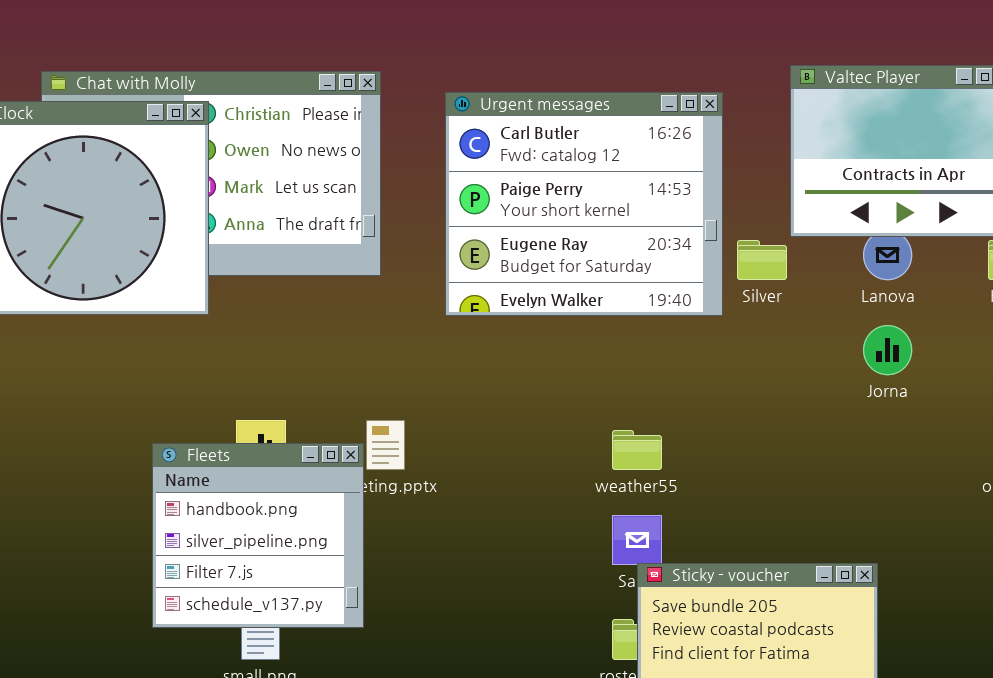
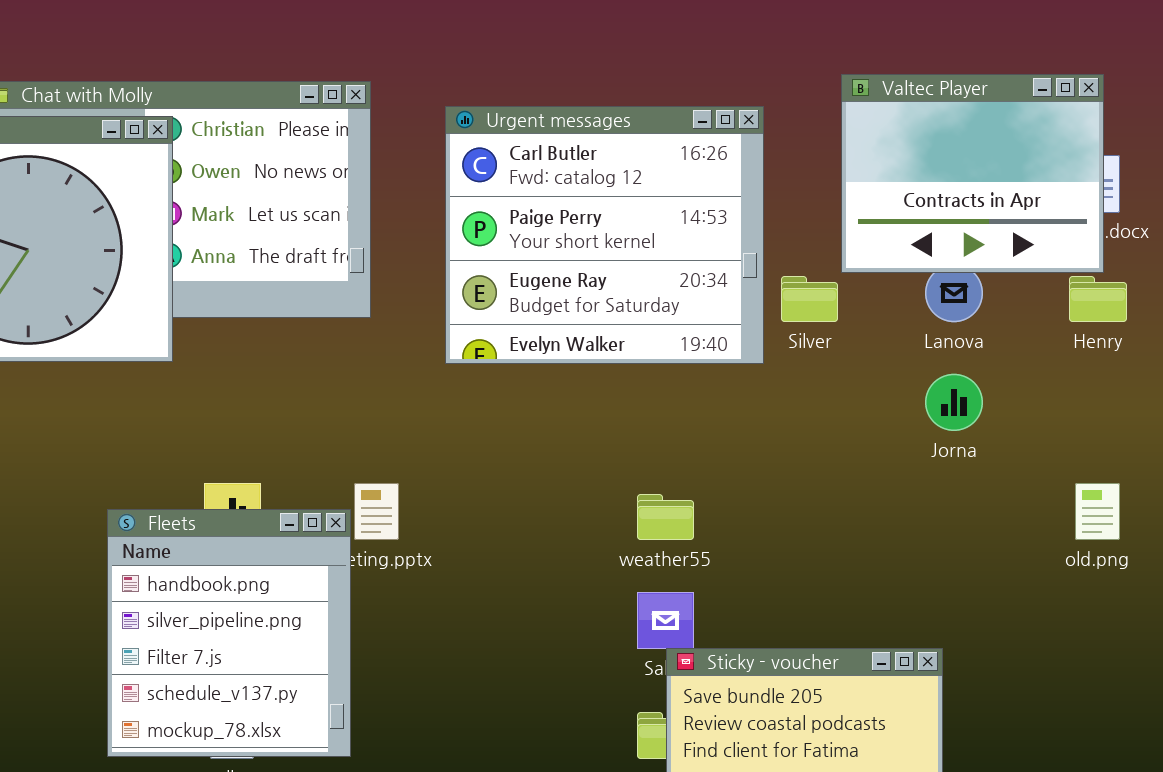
Fleets: [152,443,364,628] -> [107,509,351,757], resized

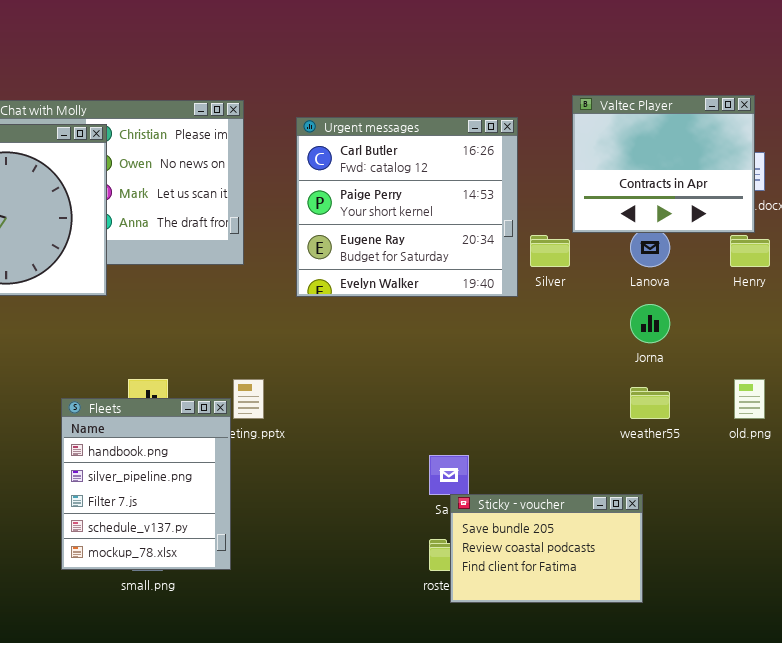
weather55: [637,494,694,540] -> [630,387,670,419], moved

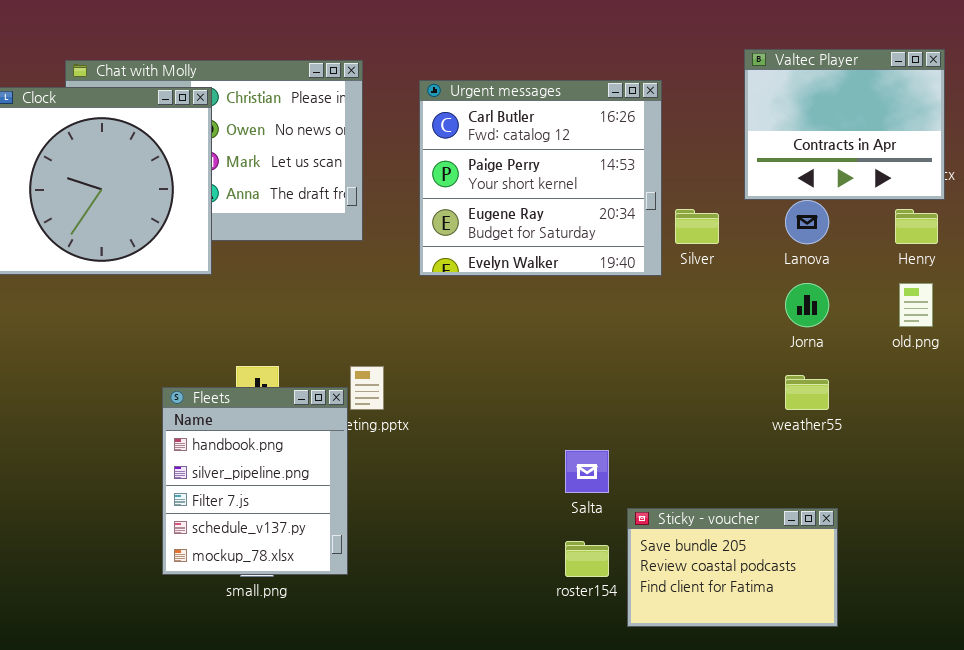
Valtec Player: [572,95,755,233] -> [744,49,945,200], moved
old.png: [734,379,765,419] -> [899,283,933,327], moved
Sticky - voucher: [450,494,643,603] -> [627,508,838,627], moved

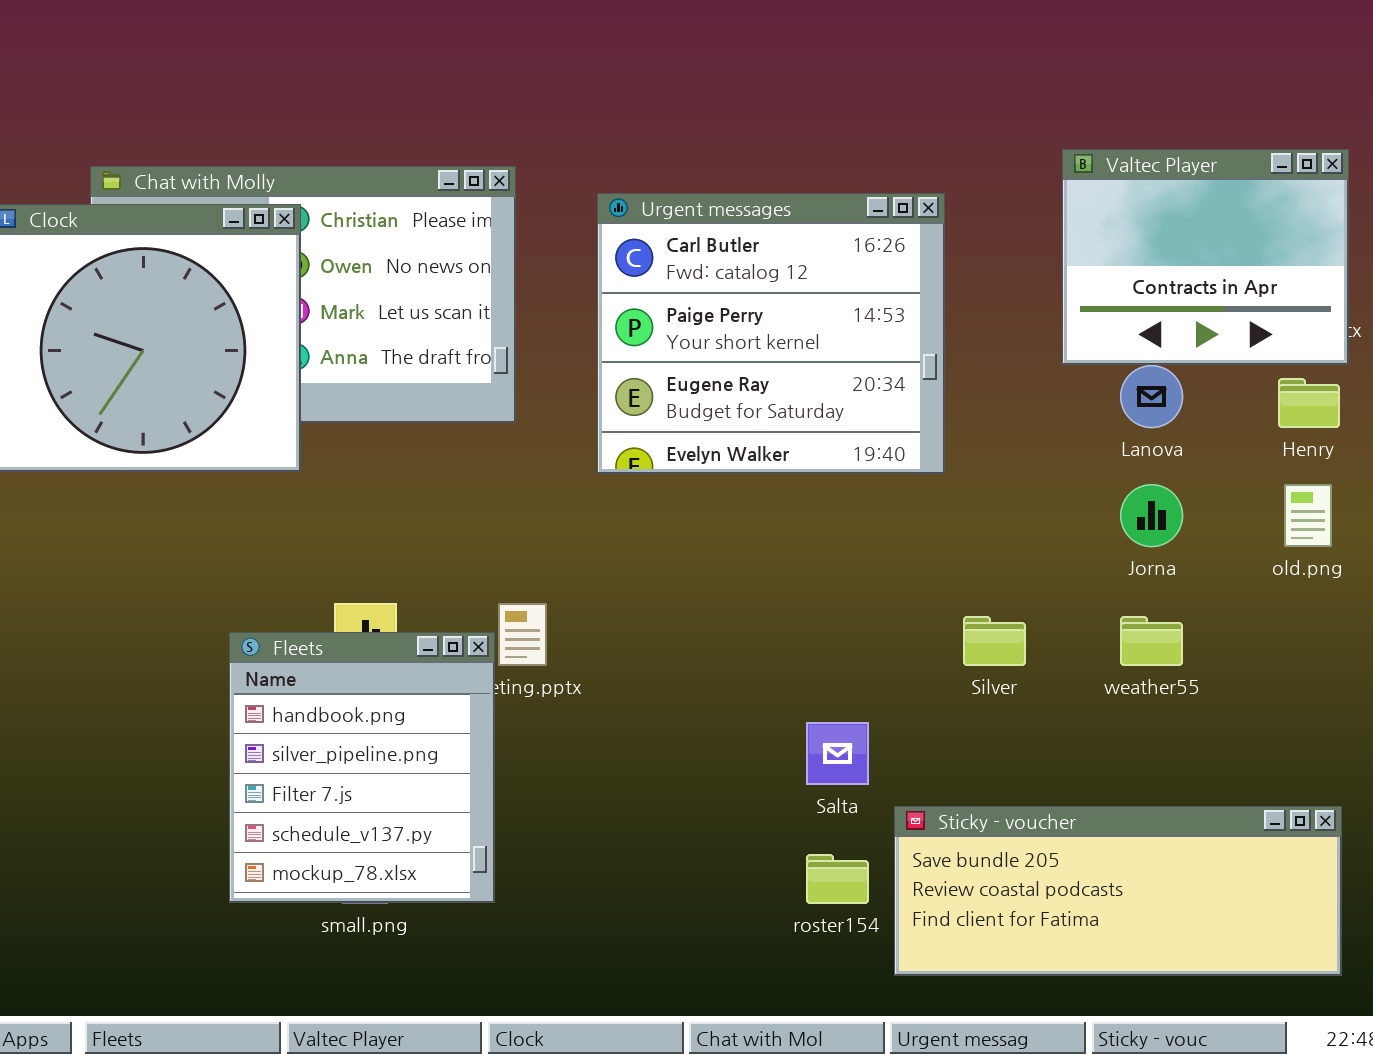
Silver: [675,209,719,244] -> [963,616,1026,666], moved
Sticky - voucher: [627,508,838,627] -> [894,806,1342,976], resized

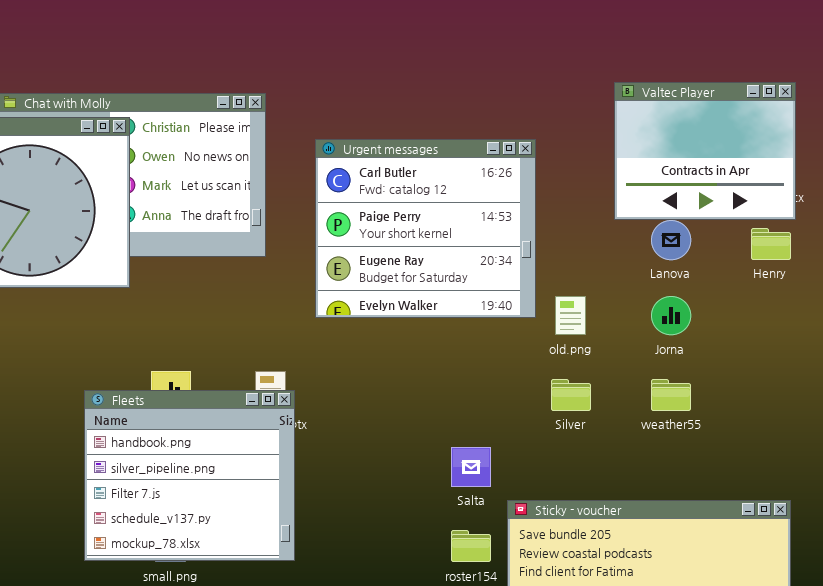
Urgent messages: [597,193,945,474] -> [315,139,536,318], moved
old.png: [1284,484,1332,547] -> [555,296,586,335], moved
Fleets: [229,632,495,903] -> [84,390,295,561], resized

